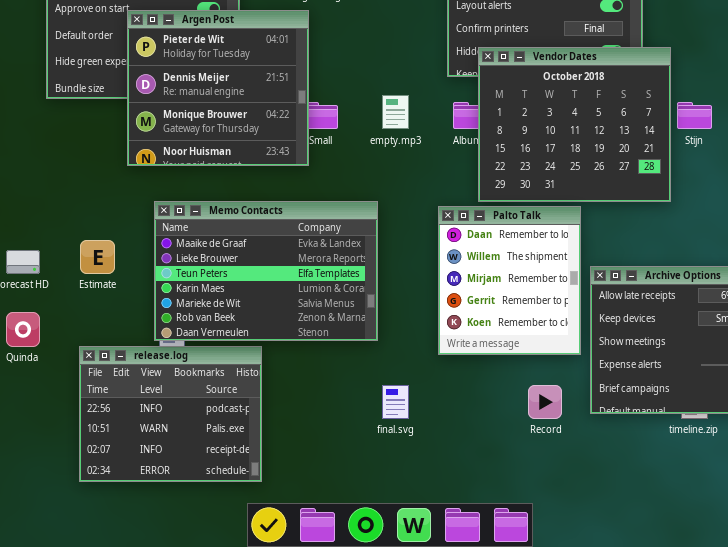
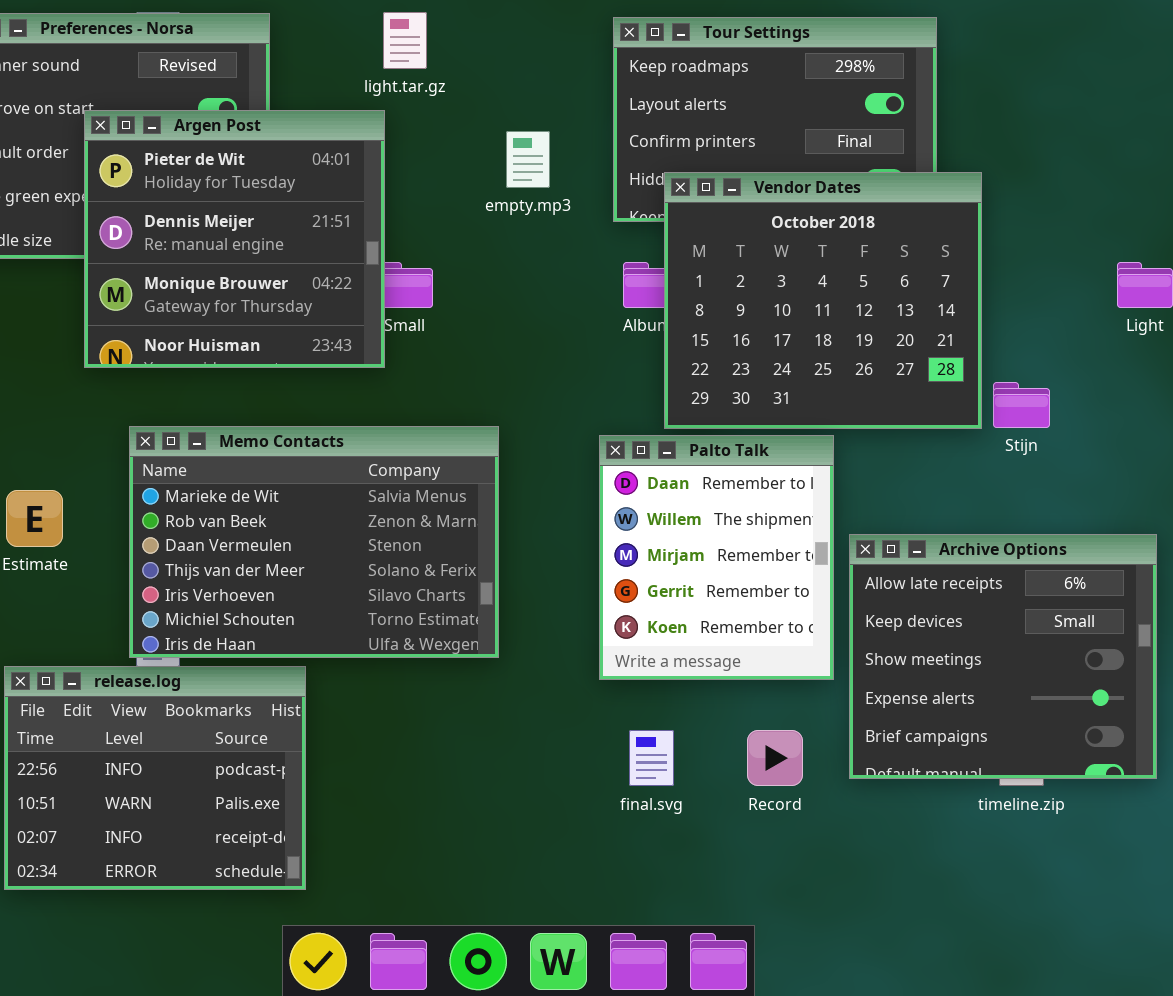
empty.mp3: [382,95,409,129] -> [506,131,550,188], moved
Stijn: [677,102,712,129] -> [993,382,1050,428], moved
Memo Contacts: [154,201,378,341] -> [129,426,499,658], scrolled down 4 rows
final.svg: [382,385,409,419] -> [629,730,674,786], moved

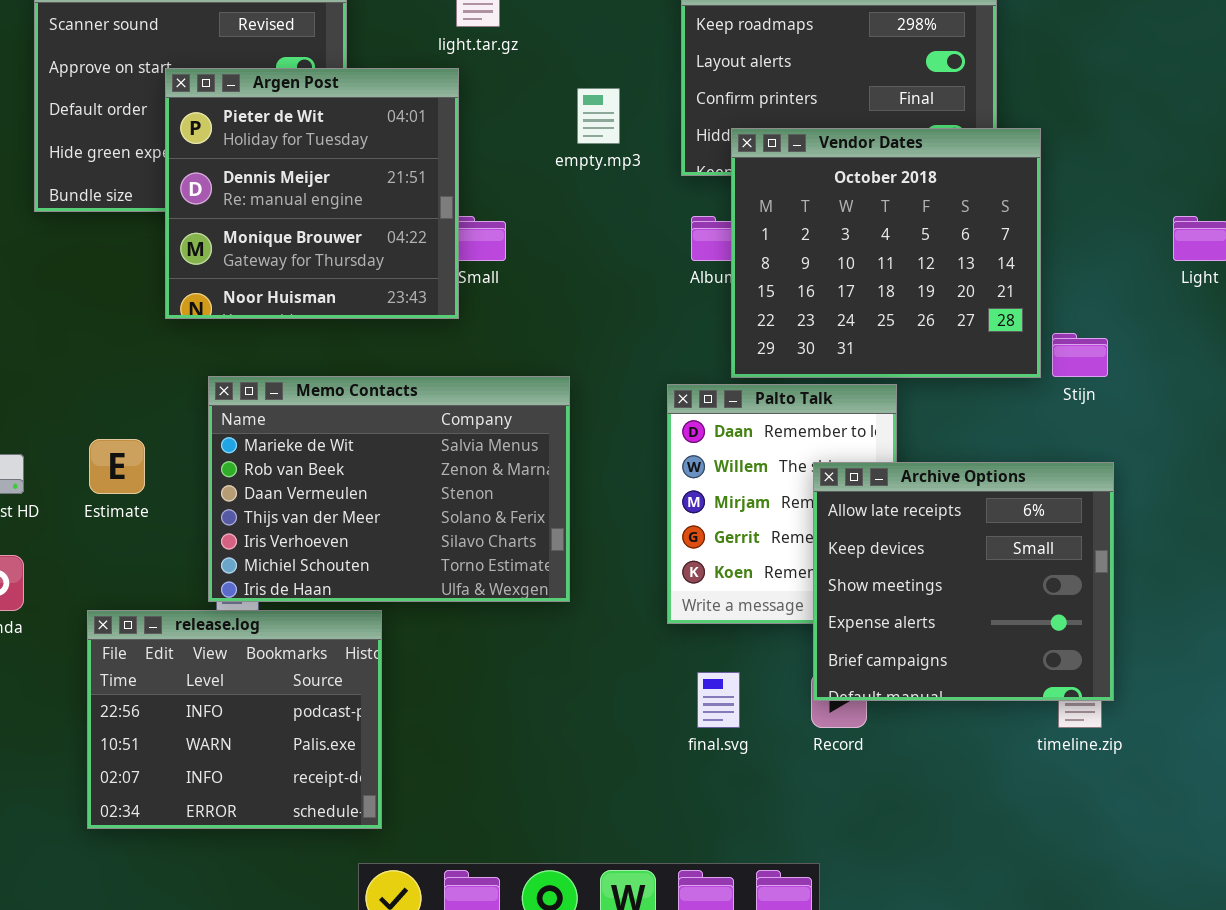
Archive Options: [849,534,1157,779] -> [813,462,1114,701], moved

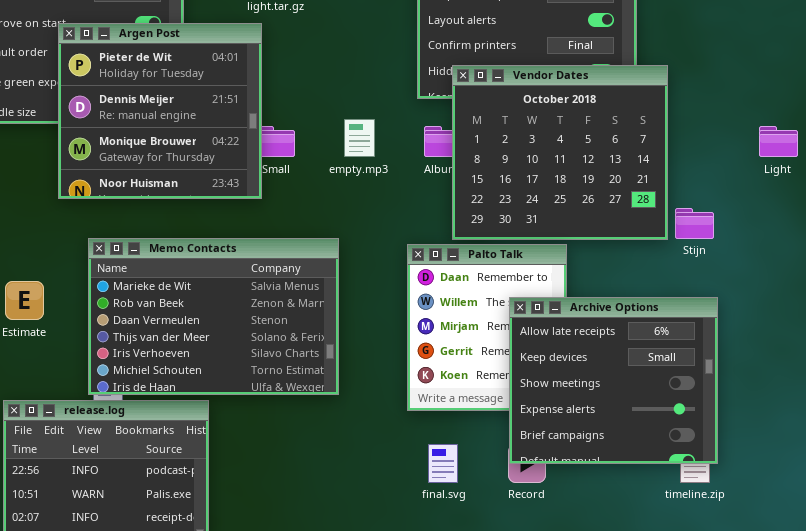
empty.mp3: [577,88,620,144] -> [344,119,375,157], moved

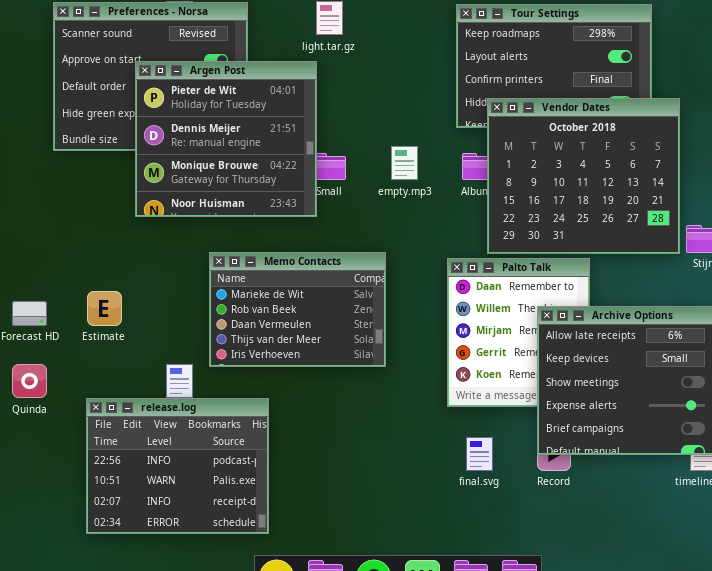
Memo Contacts: [88,238,339,395] -> [209,252,386,367], resized

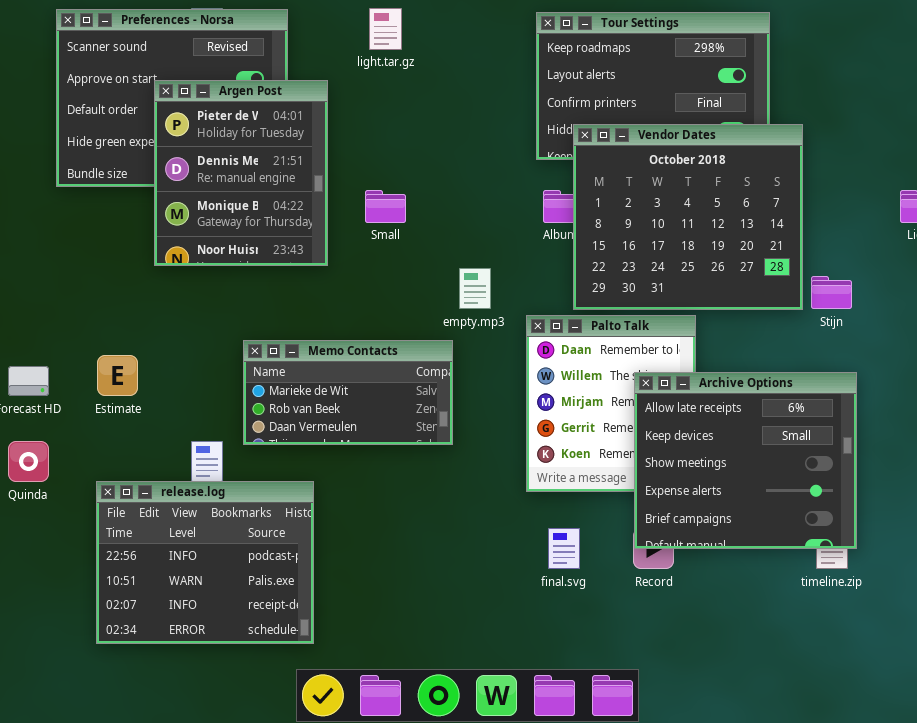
Argen Post: [135,61,317,217] -> [154,80,328,266], resized
empty.mp3: [391,146,418,180] -> [459,268,491,309], moved
Memo Contacts: [209,252,386,367] -> [243,340,453,445], resized

